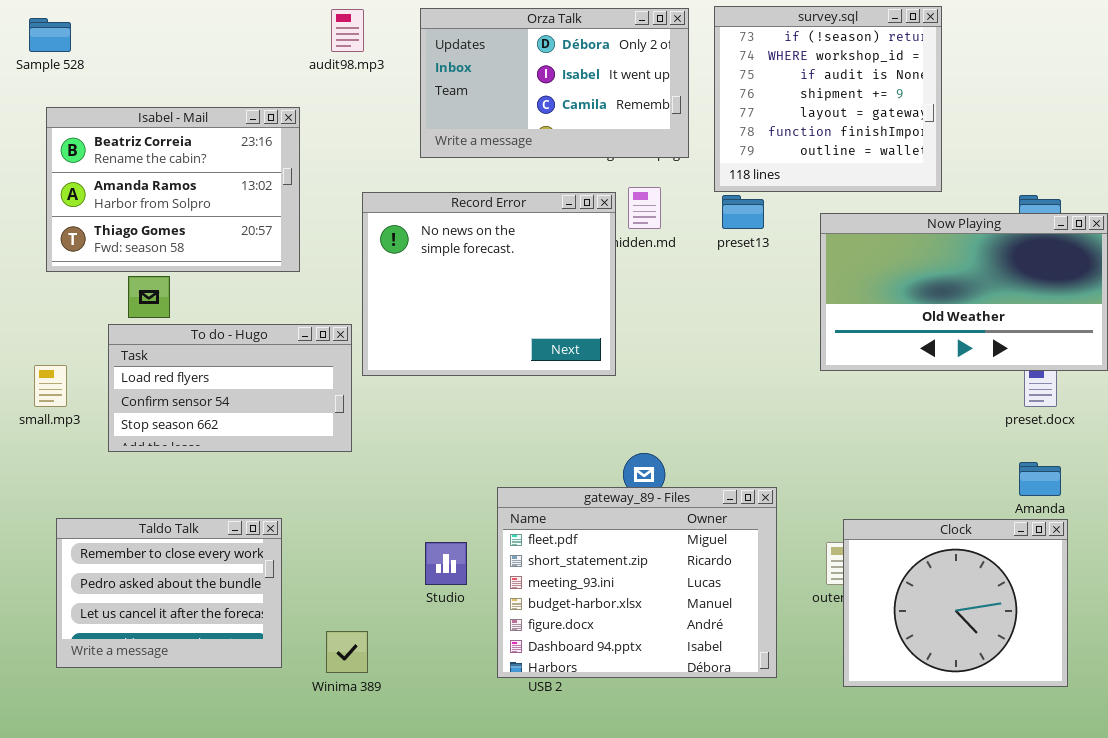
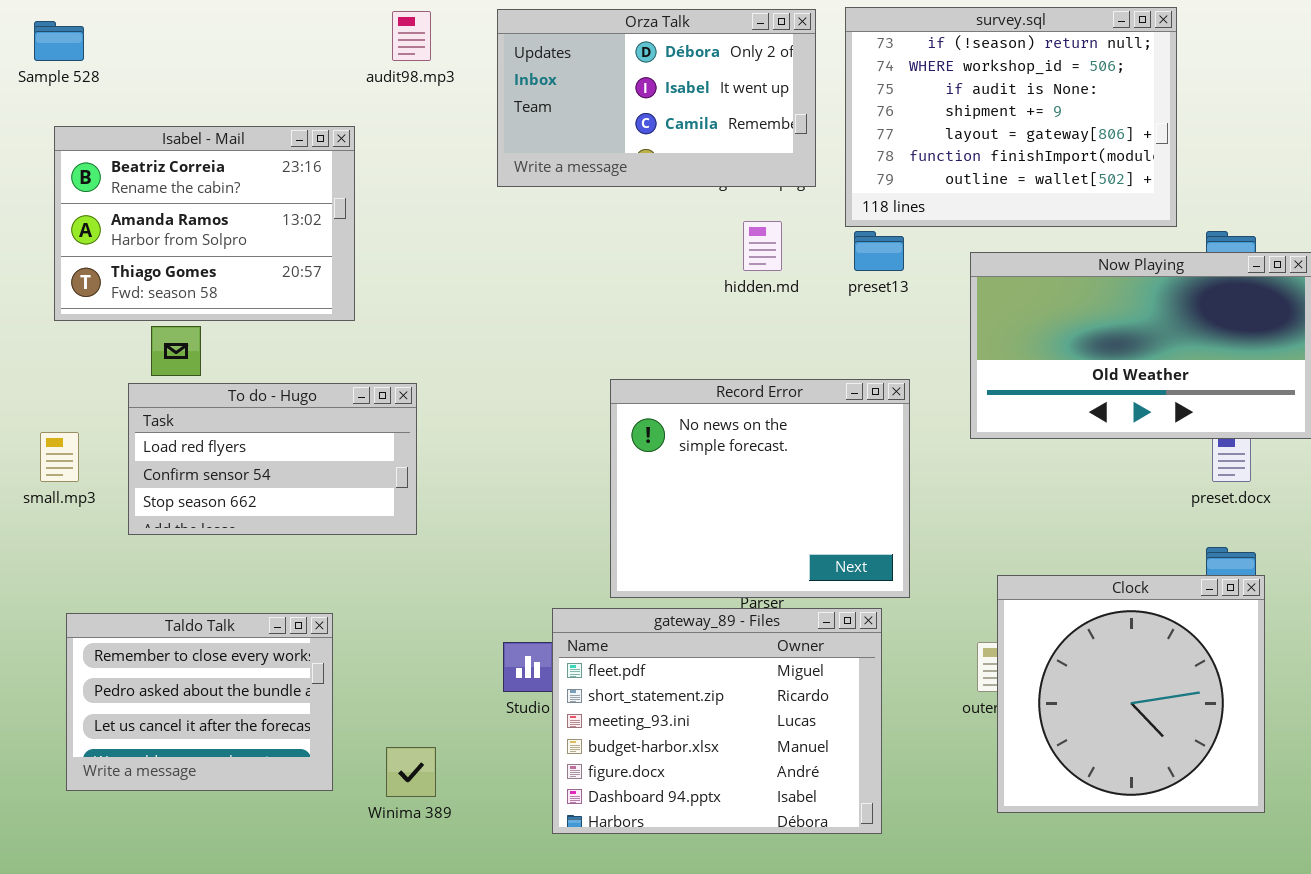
survey.sql: [714,6,942,192] -> [845,7,1177,227], resized
Record Error: [362,192,616,376] -> [610,379,910,598], moved
gateway_89 - Files: [497,487,777,678] -> [552,608,882,834], moved
Clock: [843,519,1068,687] -> [997,575,1265,813], resized

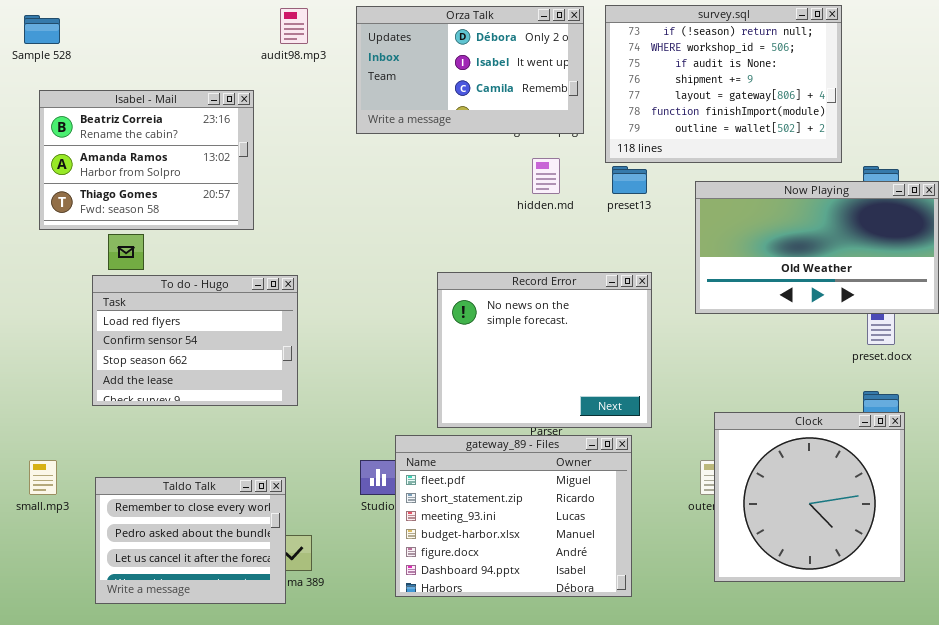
To do - Hugo: [128,383,417,535] -> [92,275,298,406], resized
small.mp3: [40,432,79,482] -> [29,460,57,495], moved
Taldo Talk: [66,613,333,791] -> [95,477,286,604], moved

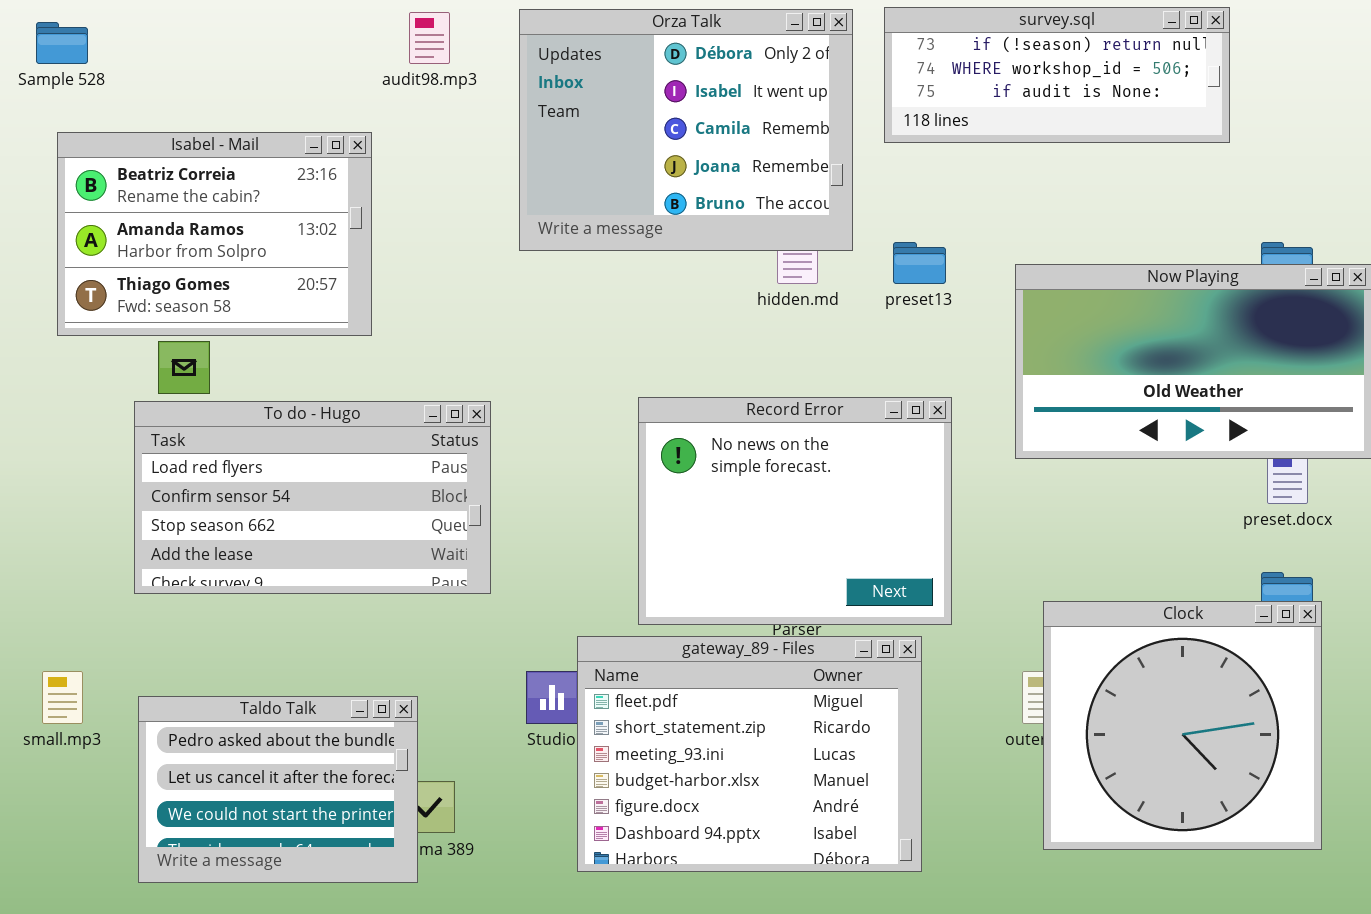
survey.sql: [605,5,842,163] -> [884,7,1230,143], resized
Orza Talk: [356,6,584,134] -> [519,9,853,251], resized
To do - Hugo: [92,275,298,406] -> [134,401,491,594], resized
Taldo Talk: [95,477,286,604] -> [138,696,418,883], scrolled down 1 row

